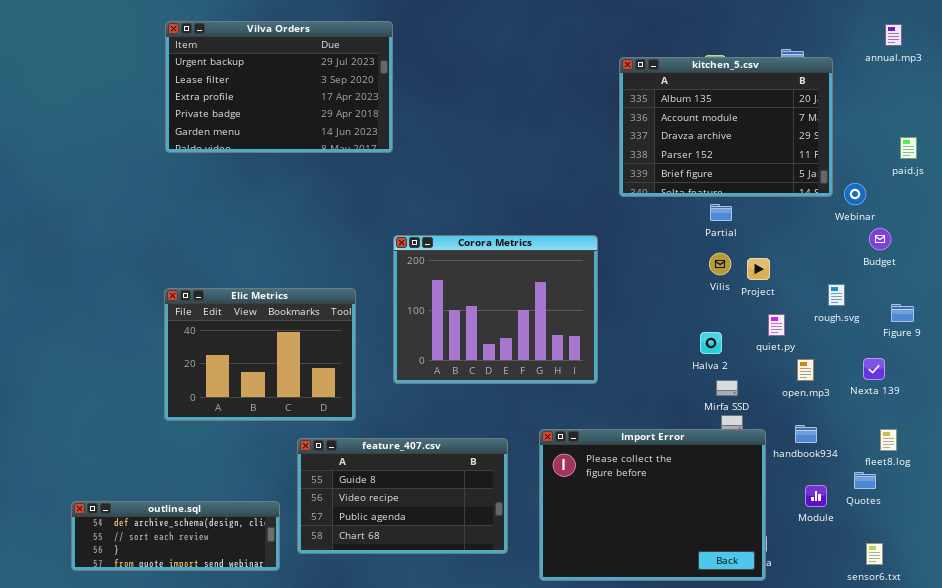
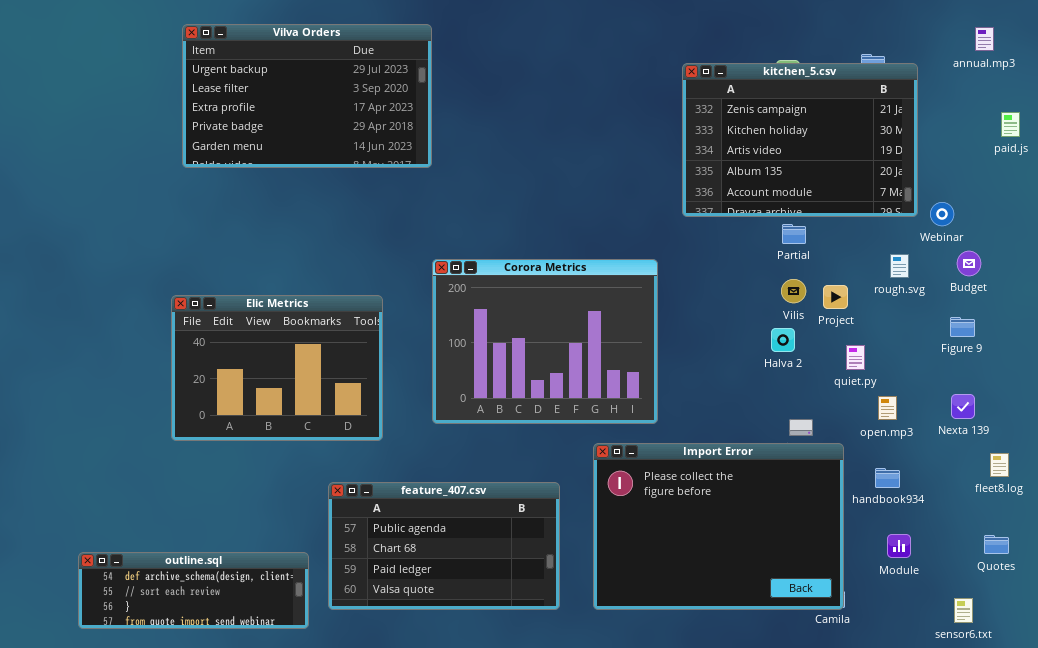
kitchen_5.csv: [619,57,833,197] -> [682,63,918,217], scrolled up 3 rows
paid.js: [900,137,917,159] -> [1001,112,1020,137], moved
rough.svg: [828,284,845,306] -> [890,254,909,278], moved
Elic Metrics: [164,288,356,421] -> [171,295,383,441], moved
Figure 9: [891,304,914,322] -> [950,317,975,337], moved
Halva 2: [700,332,722,354] -> [771,328,795,352], moved
fleet8.log: [880,429,897,451] -> [990,453,1009,477], moved
Import Error: [539,429,766,581] -> [593,443,844,610], moved
feature_407.csv: [297,438,508,554] -> [328,482,560,610], scrolled down 2 rows
Quotes: [854,472,876,489] -> [984,535,1009,554], moved

